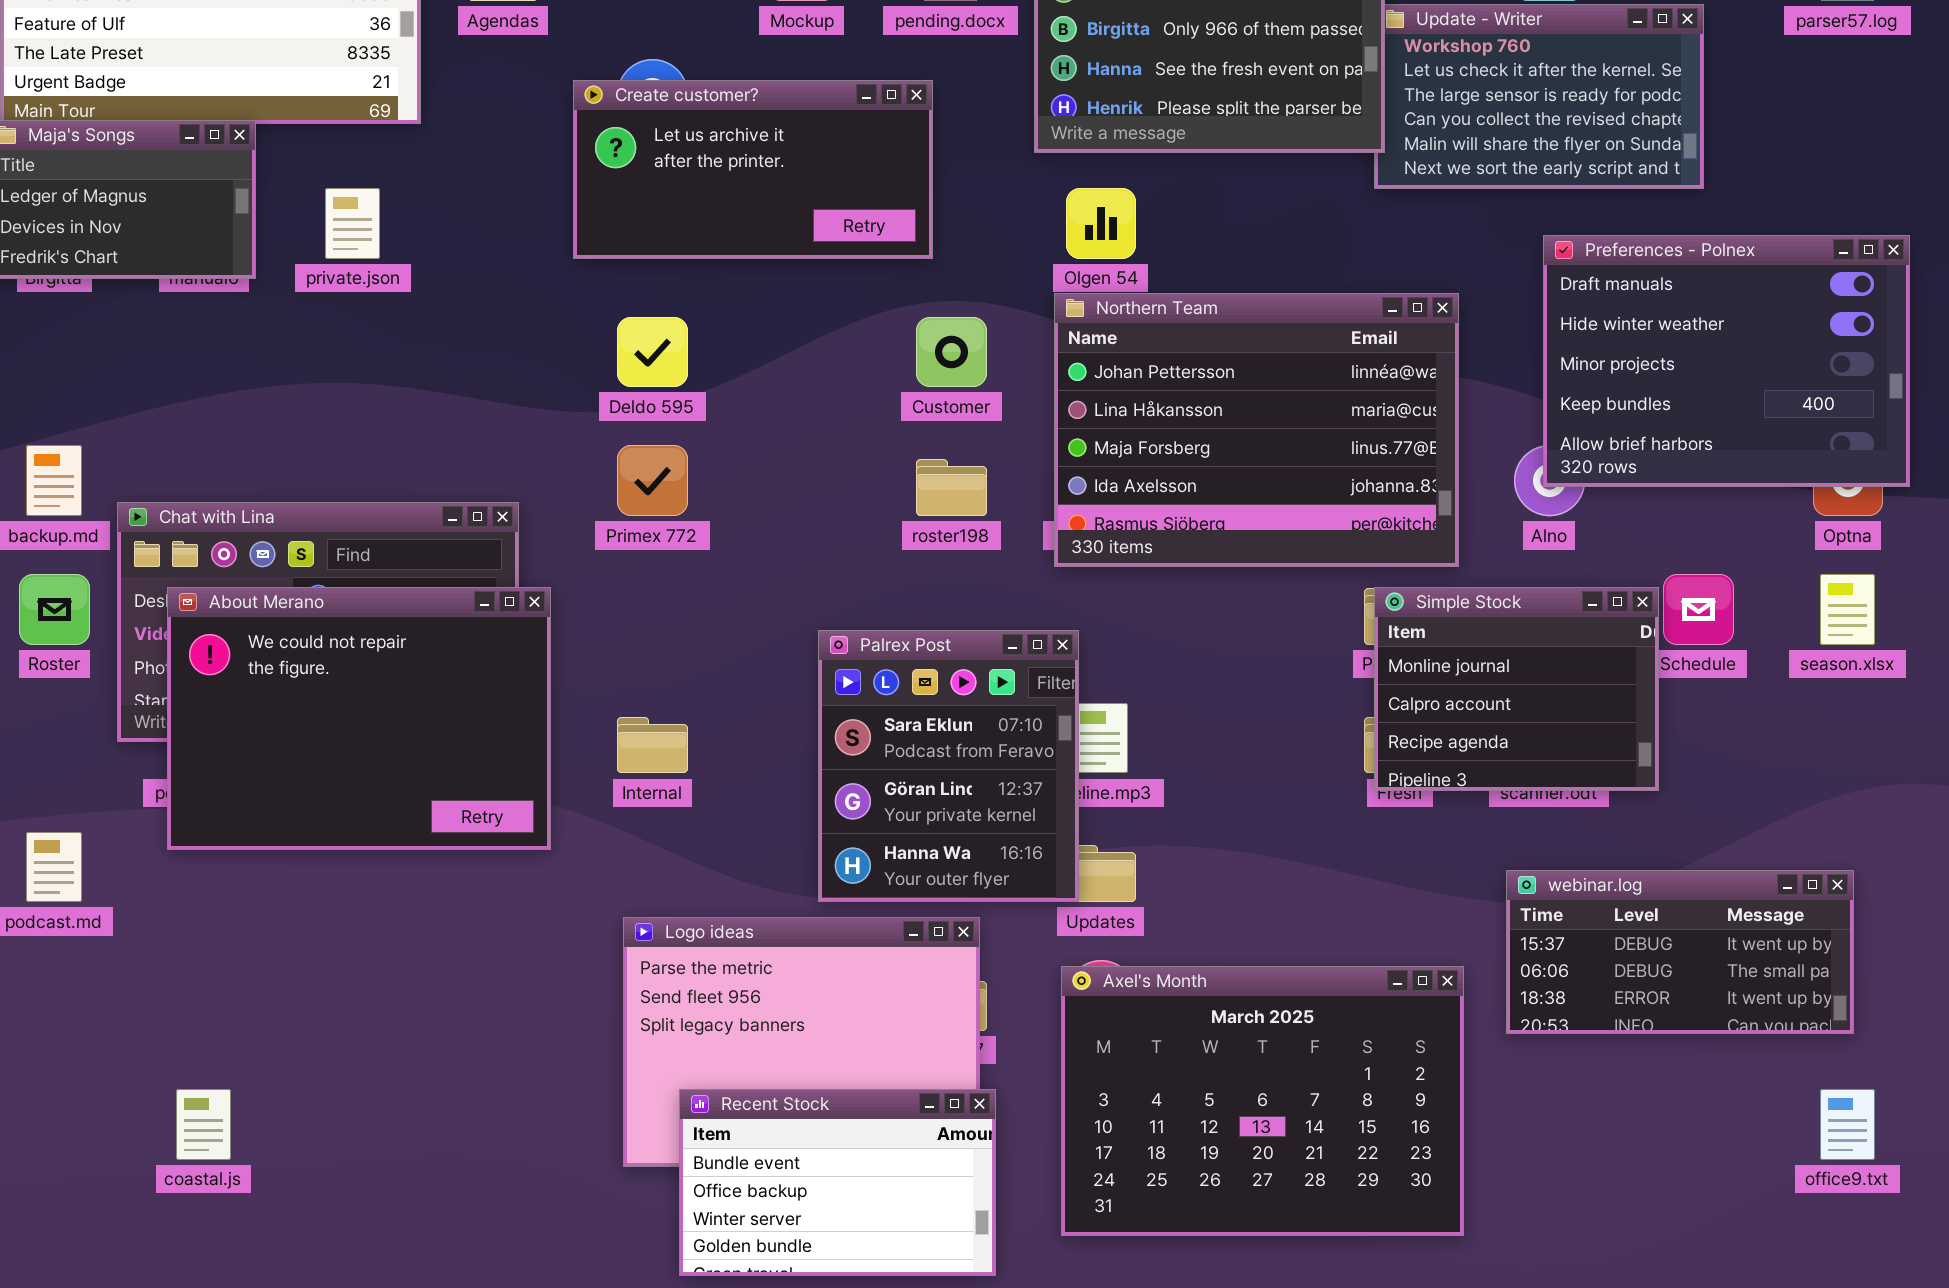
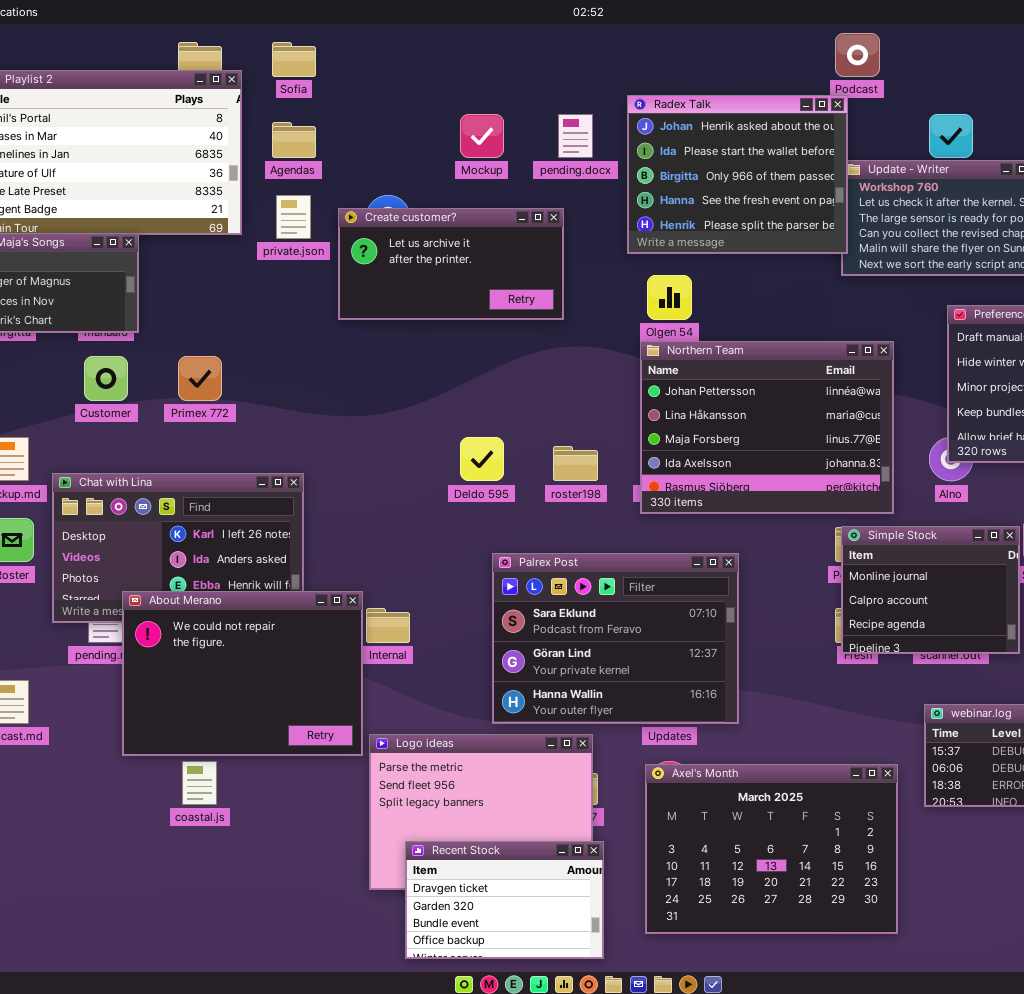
private.json: [325,188,380,259] -> [276,195,311,239], moved
Deldo 595: [617,317,688,387] -> [460,437,504,481], moved
Customer: [916,317,987,387] -> [84,356,128,401], moved
Primex 772: [617,445,688,516] -> [178,356,222,401], moved
About Merano: [167,587,551,850] -> [122,591,363,756], moved
Palrex Post: [818,630,1079,902] -> [492,553,739,724], resized
coastal.js: [176,1089,231,1160] -> [182,761,217,805], moved
Recent Stock: [679,1089,996,1276] -> [405,841,604,959], scrolled up 2 rows

